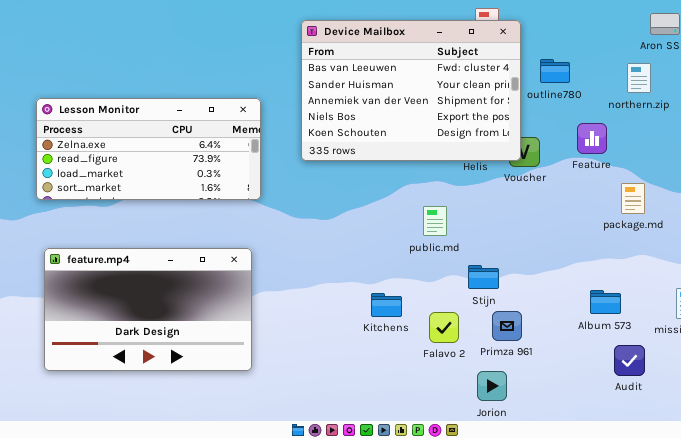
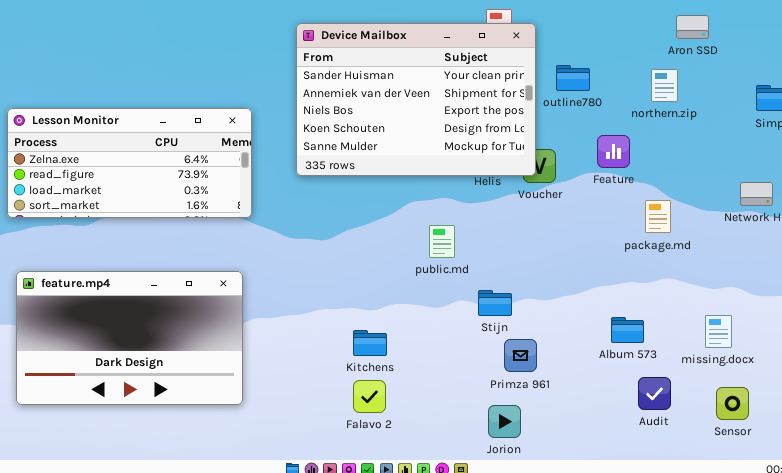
Device Mailbox: [301,20,521,161] -> [296,23,536,176], scrolled down 1 row
Kitchens: [371,293,402,317] -> [353,330,387,356], moved
Falavo 2: [429,312,459,343] -> [353,380,386,413], moved

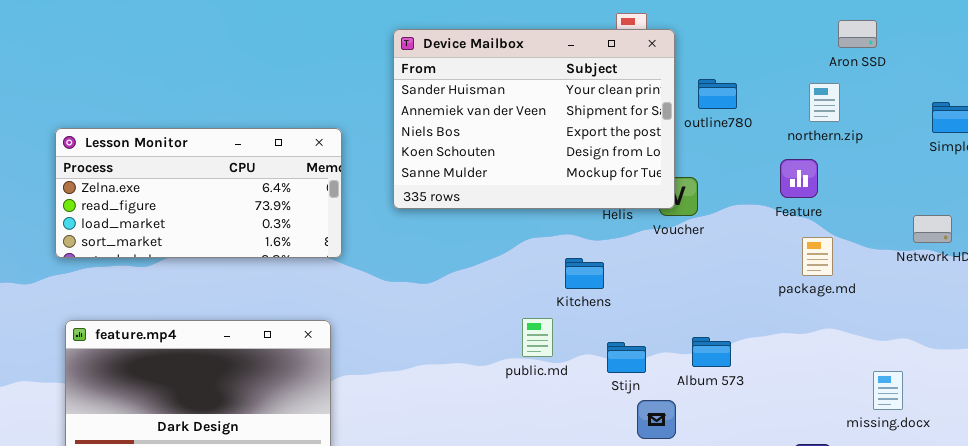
Feature: [597,135,630,168] -> [780,159,818,198], moved
public.md: [429,225,455,258] -> [522,318,553,357], moved
Album 573: [611,317,644,343] -> [692,337,731,367], moved
Kitchens: [353,330,387,356] -> [565,258,604,289], moved

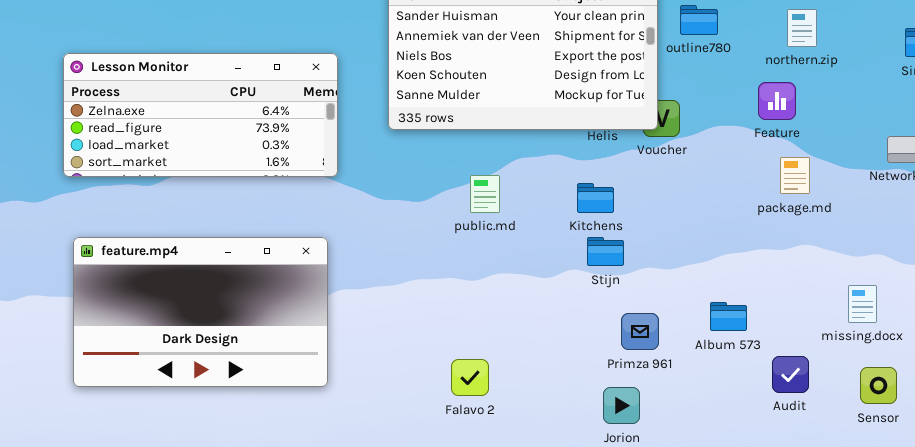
Kitchens: [565,258,604,289] -> [577,183,614,213], moved
public.md: [522,318,553,357] -> [470,175,500,213], moved
Album 573: [692,337,731,367] -> [710,302,747,331], moved
Stijn: [607,342,646,373] -> [587,237,624,266], moved

